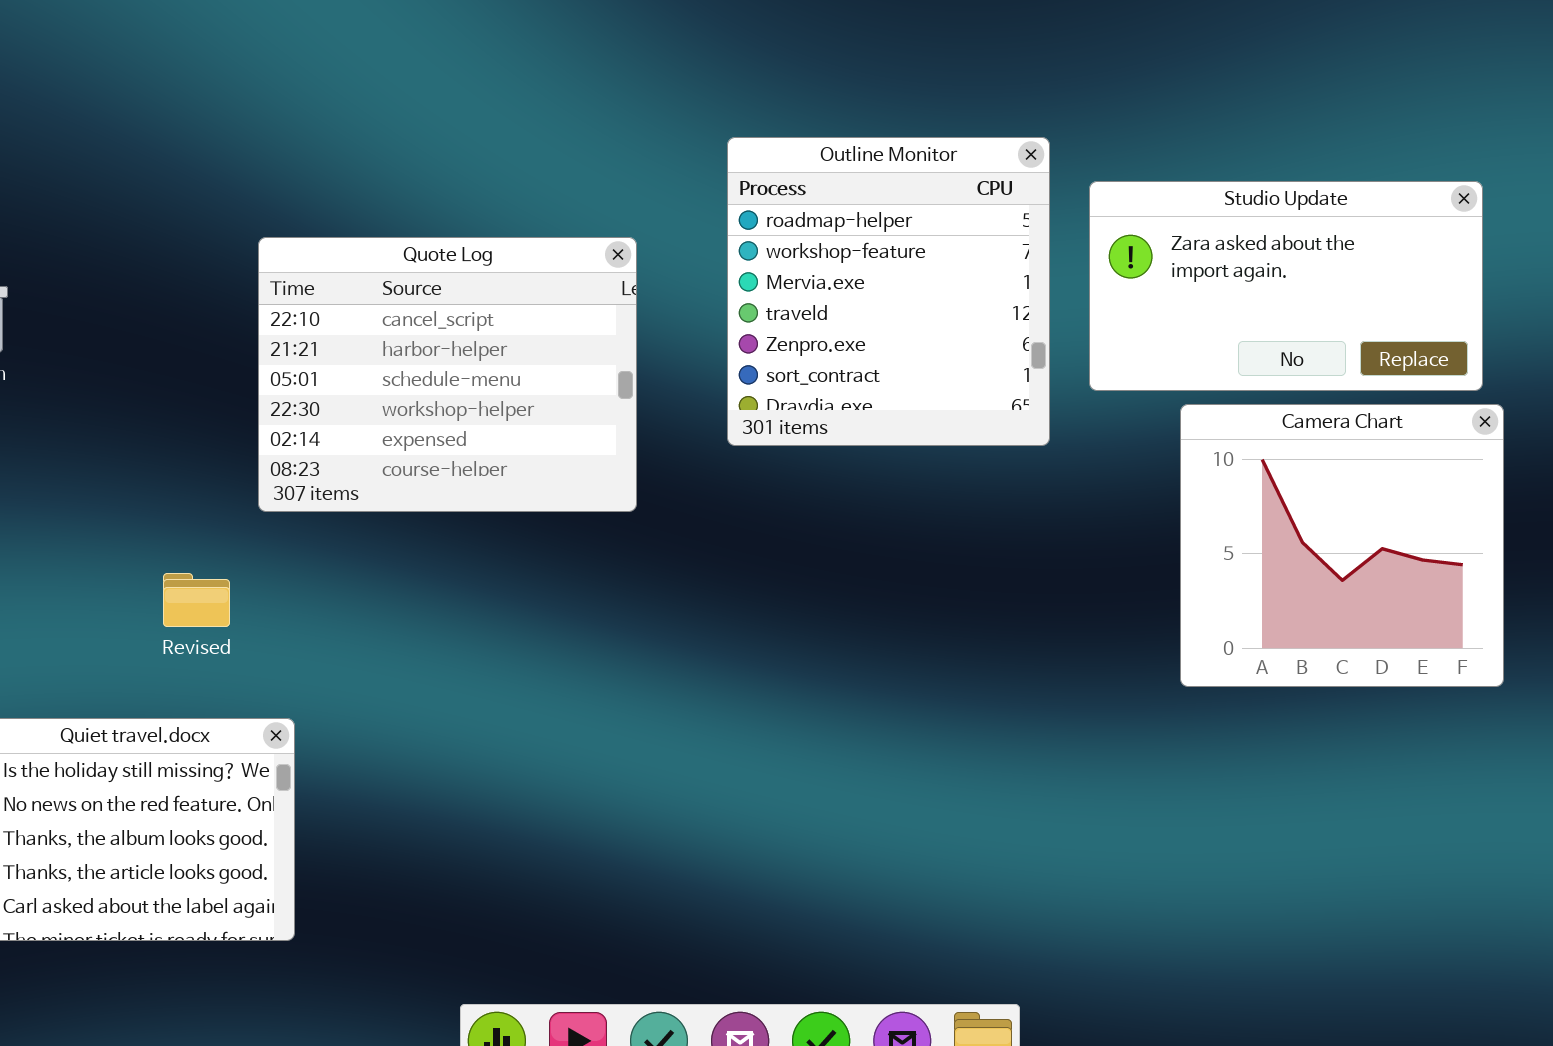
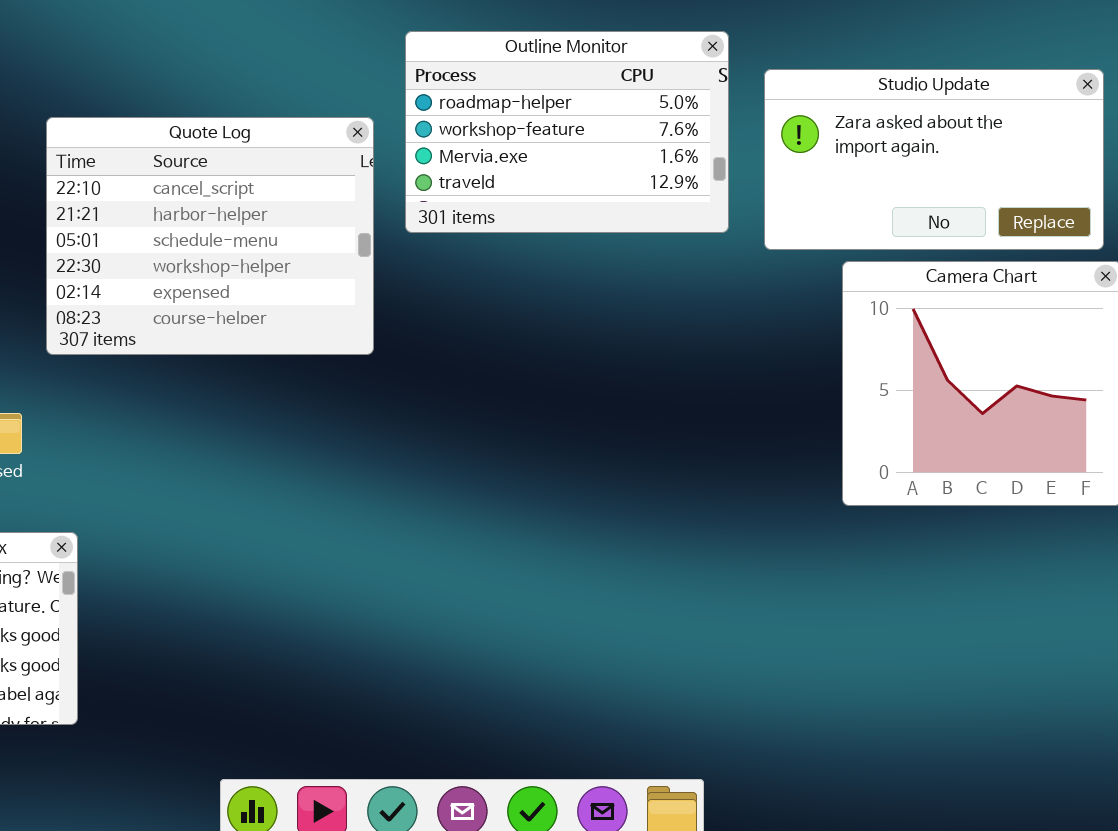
Outline Monitor: [727,137,1050,446] -> [405,31,729,233], resized

